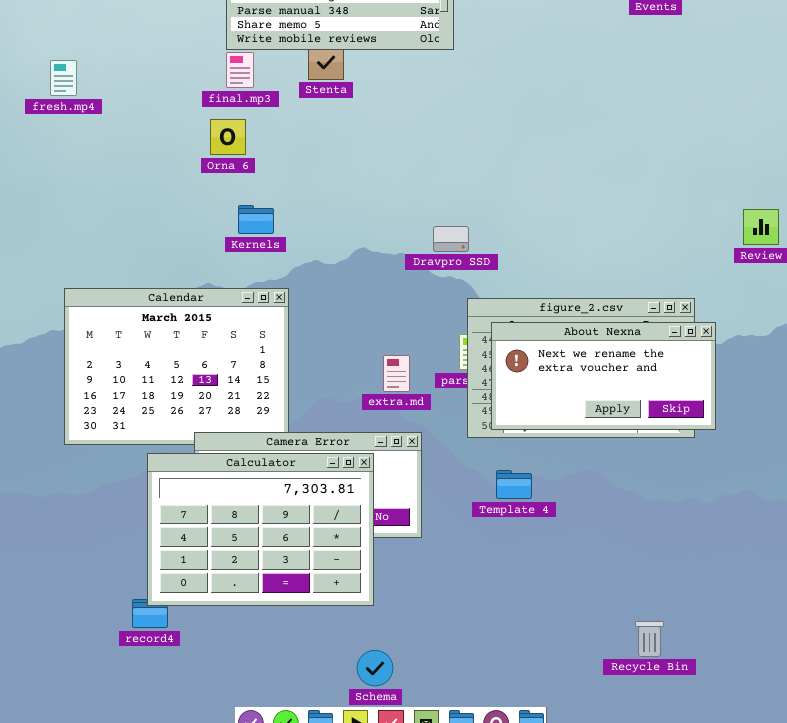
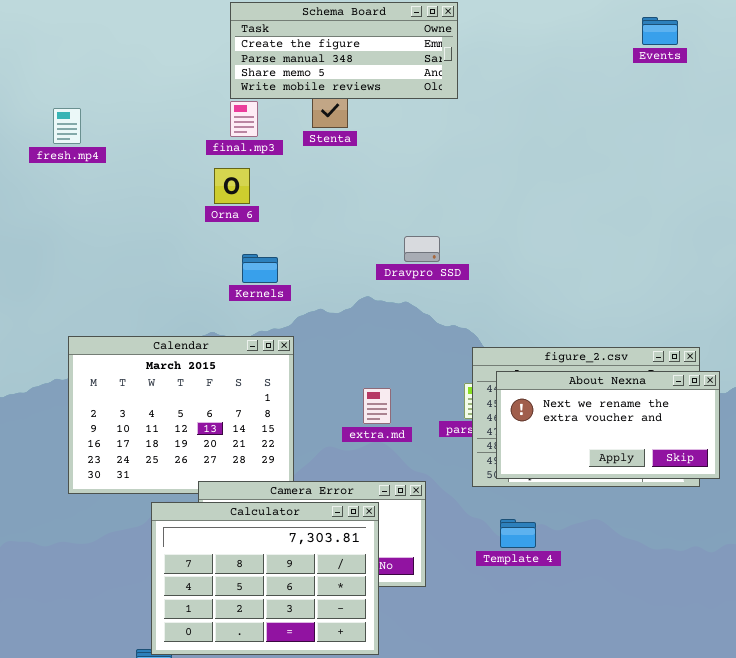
Dravpro SSD: [433,226,469,252] -> [404,236,440,262], moved
extra.md: [383,355,410,392] -> [363,388,391,424], moved

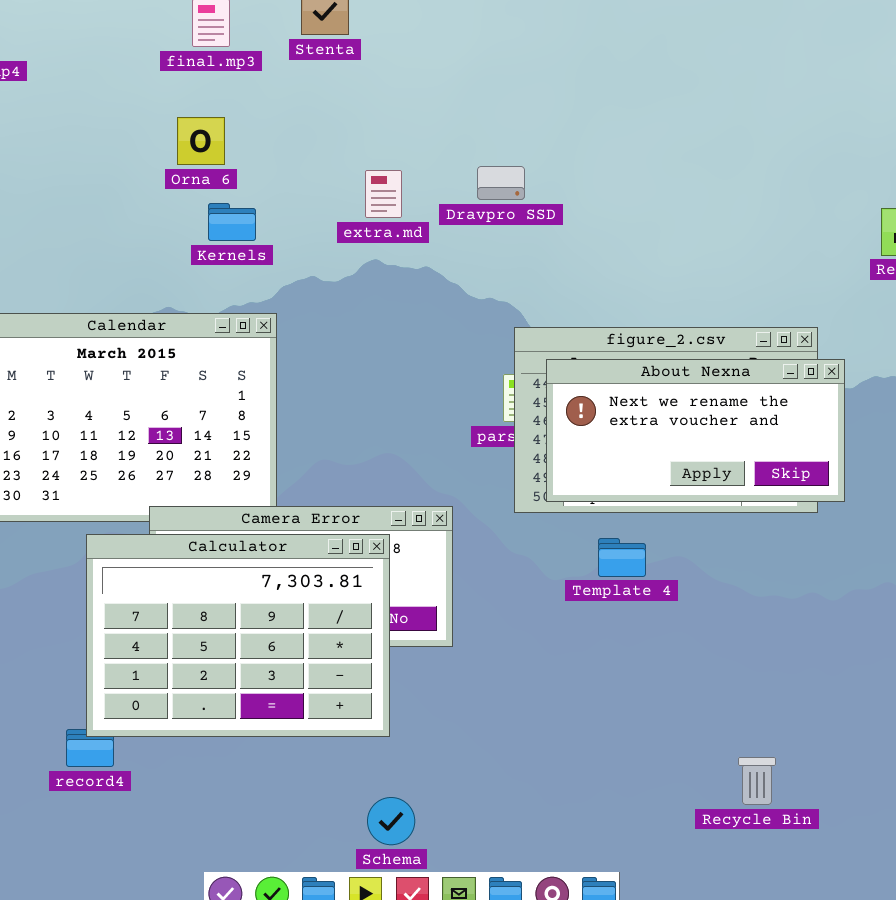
Orna 6: [214,168,250,204] -> [177,117,225,165], moved
Dravpro SSD: [404,236,440,262] -> [477,166,525,200], moved
extra.md: [363,388,391,424] -> [365,170,402,218], moved
Template 4: [500,519,536,548] -> [598,538,646,577], moved

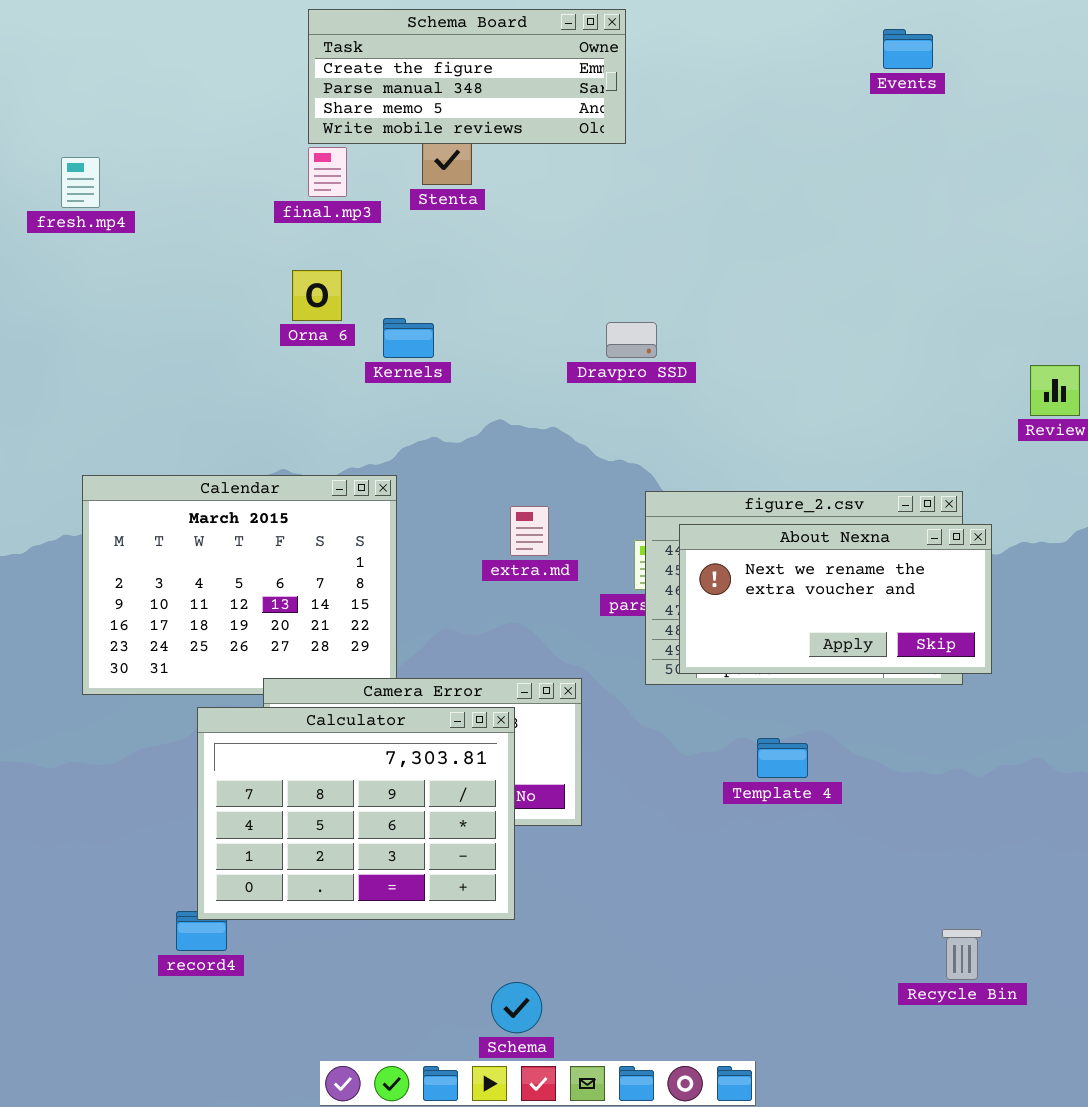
extra.md: [365,170,402,218] -> [510,506,549,556], moved
Kernels: [208,203,256,241] -> [383,318,434,358], moved
Template 4: [598,538,646,577] -> [757,738,808,778], moved
Recycle Bin: [738,757,776,805] -> [942,929,982,980], moved

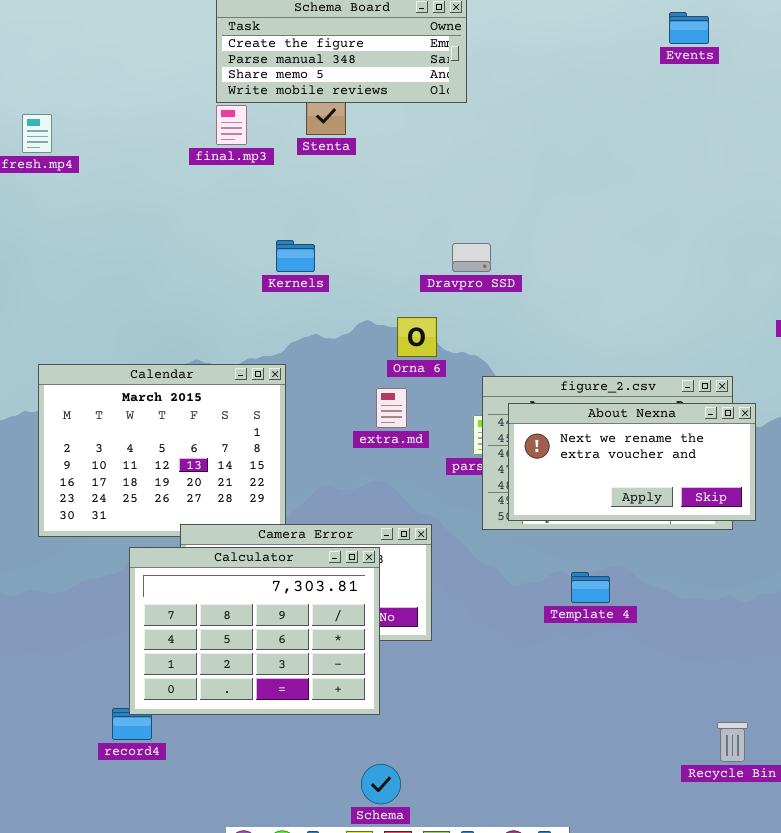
Orna 6: [292,270,342,321] -> [397,317,437,357], moved

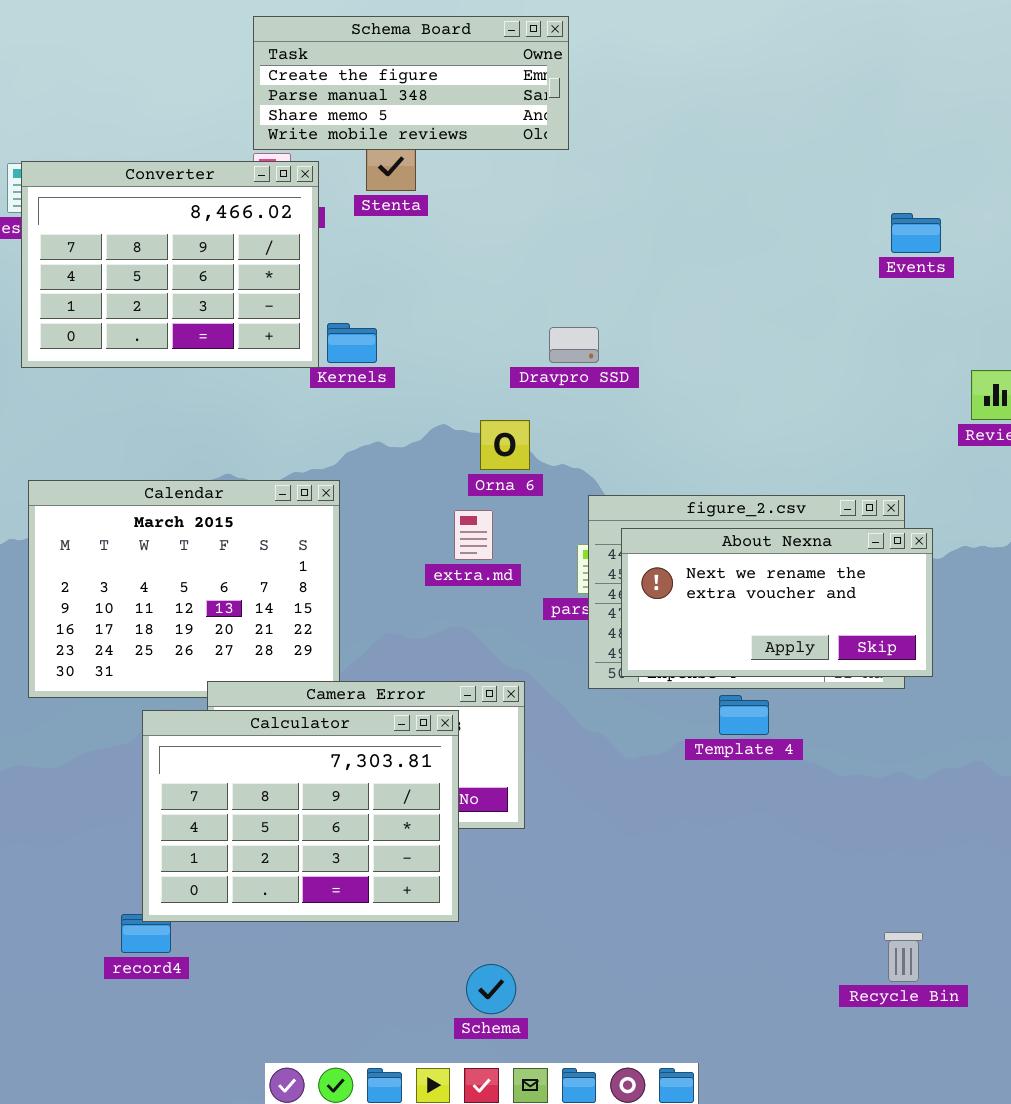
Events: [669,12,709,44] -> [891,213,941,253], moved
Converter: none -> [21,161,319,368], opened
Template 4: [571,572,610,603] -> [719,695,769,735], moved
Schema: [361,764,401,804] -> [466,964,516,1014], moved

